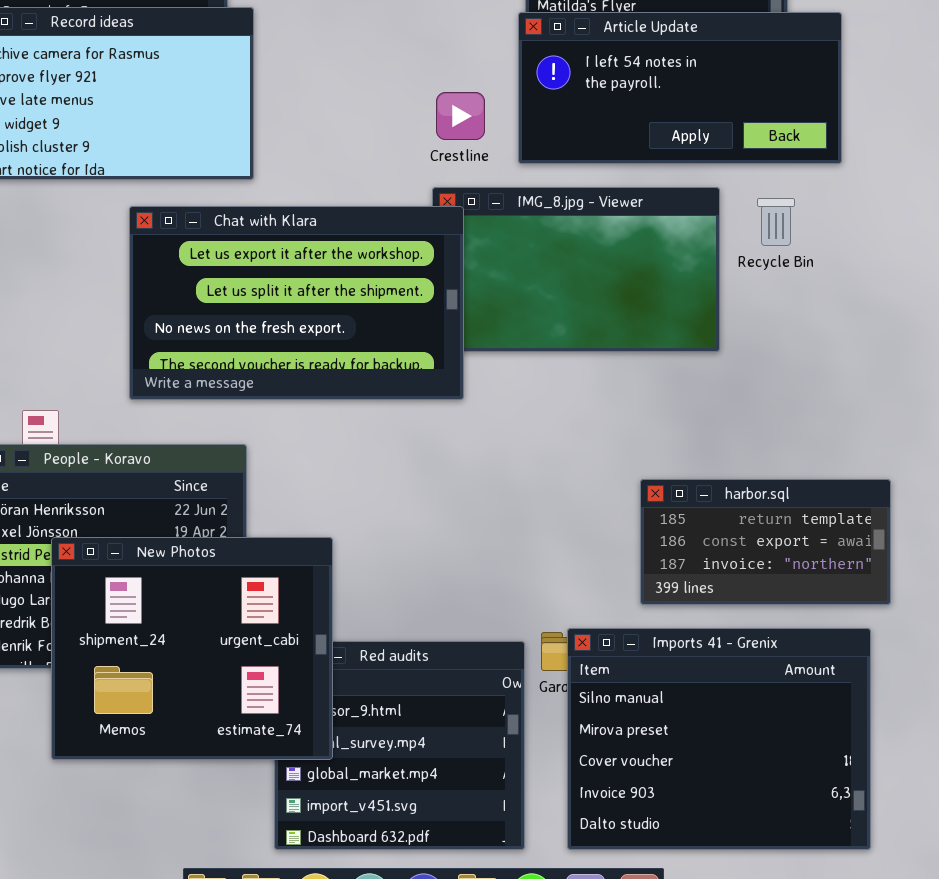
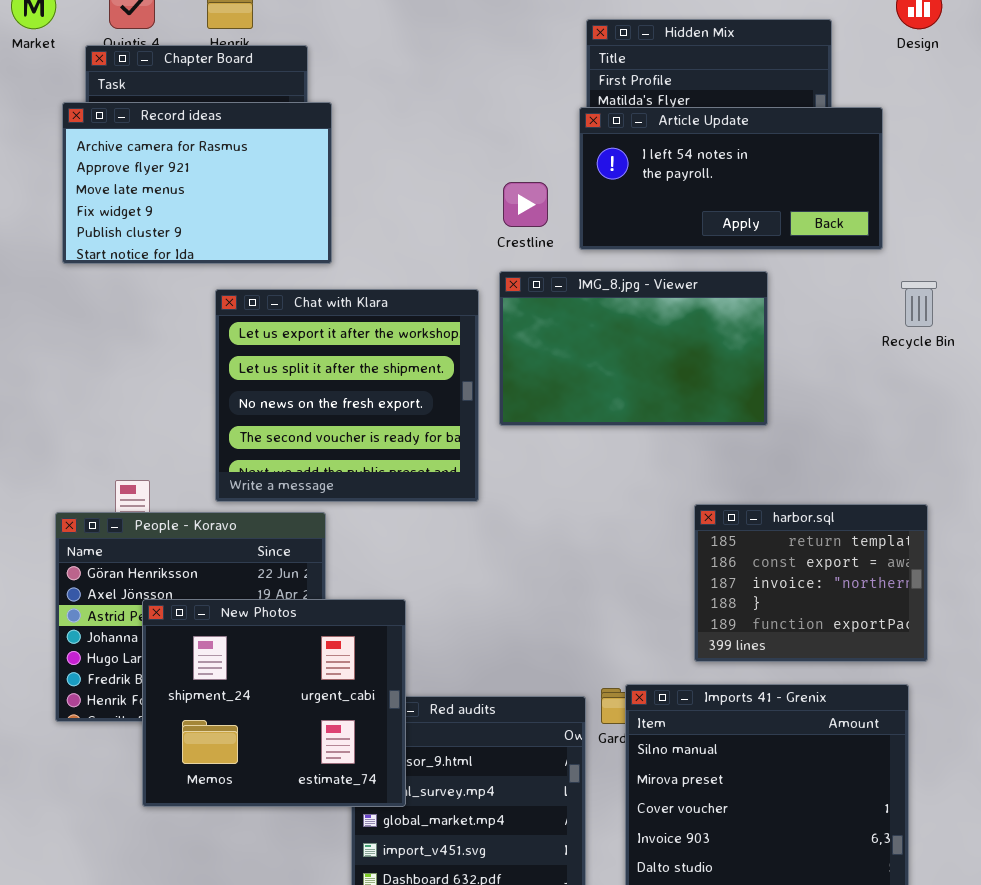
Recycle Bin: [757,198,795,246] -> [901,281,937,327], moved
Chat with Klara: [129,206,464,400] -> [215,289,479,502], resized
harbor.sql: [640,479,891,605] -> [694,504,928,662], resized

